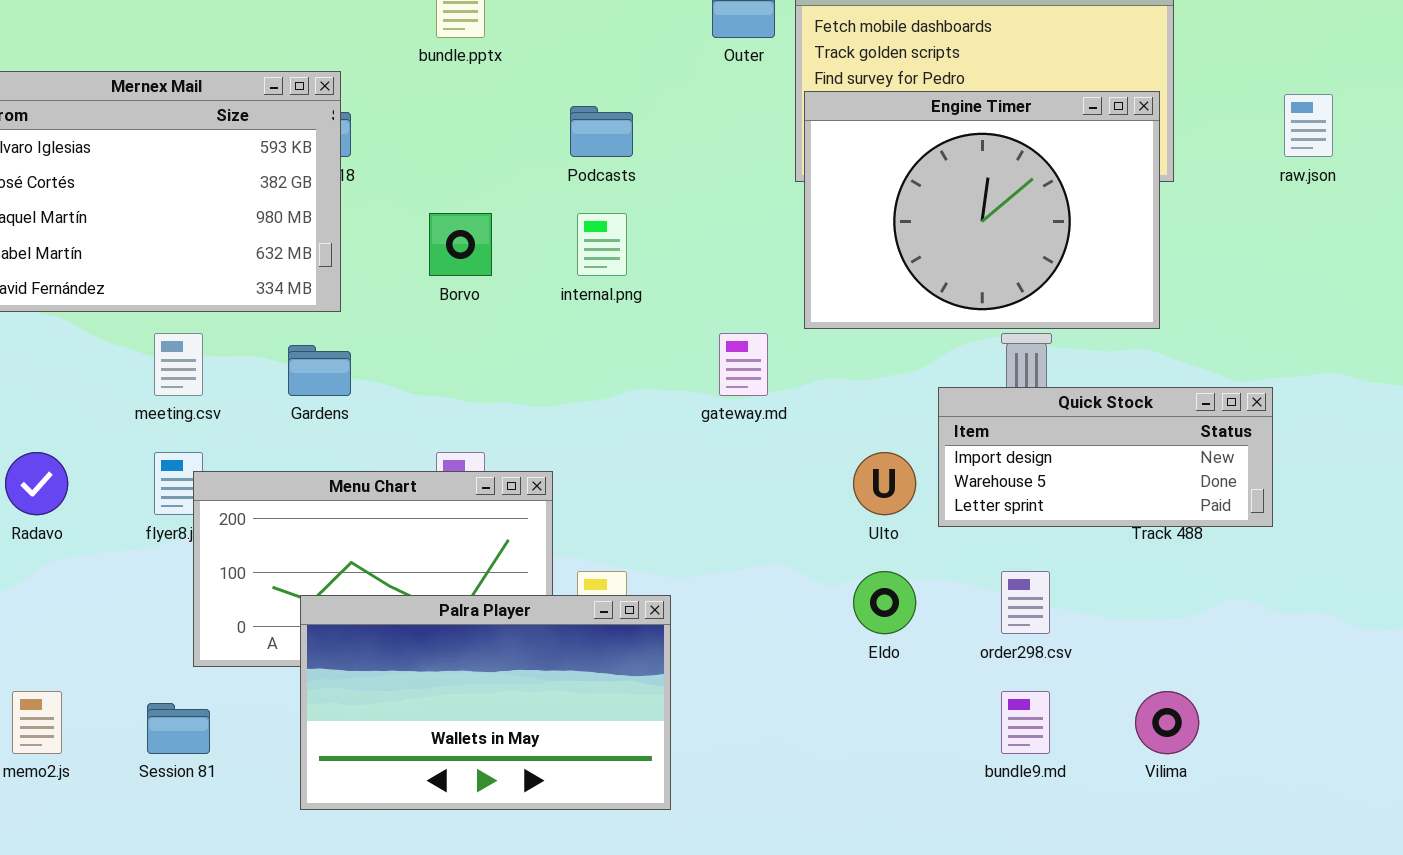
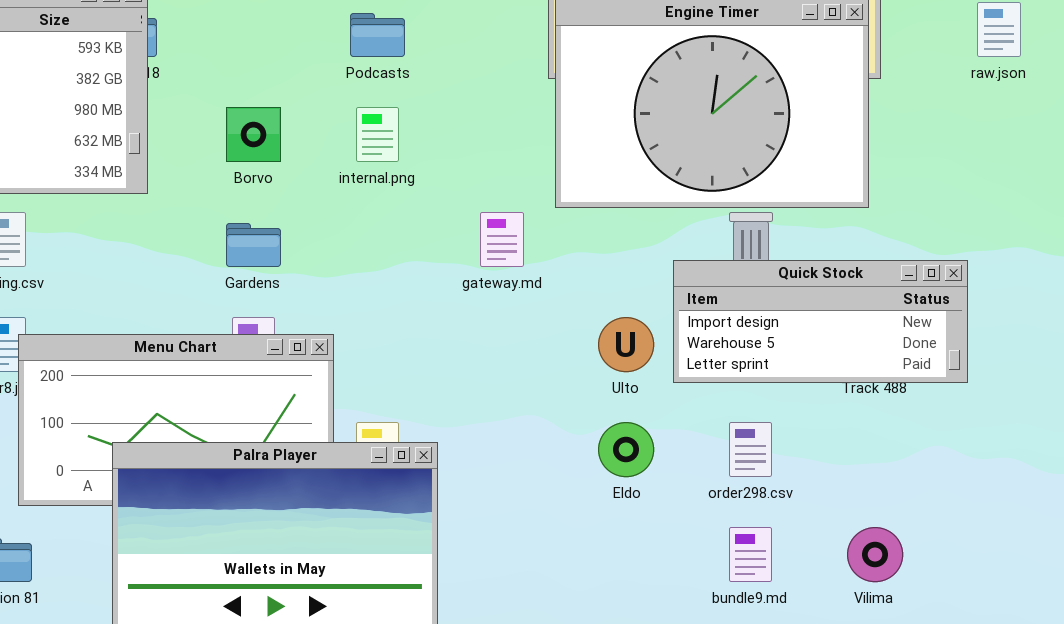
Gardens: [288,345,351,396] -> [226,223,281,267], moved

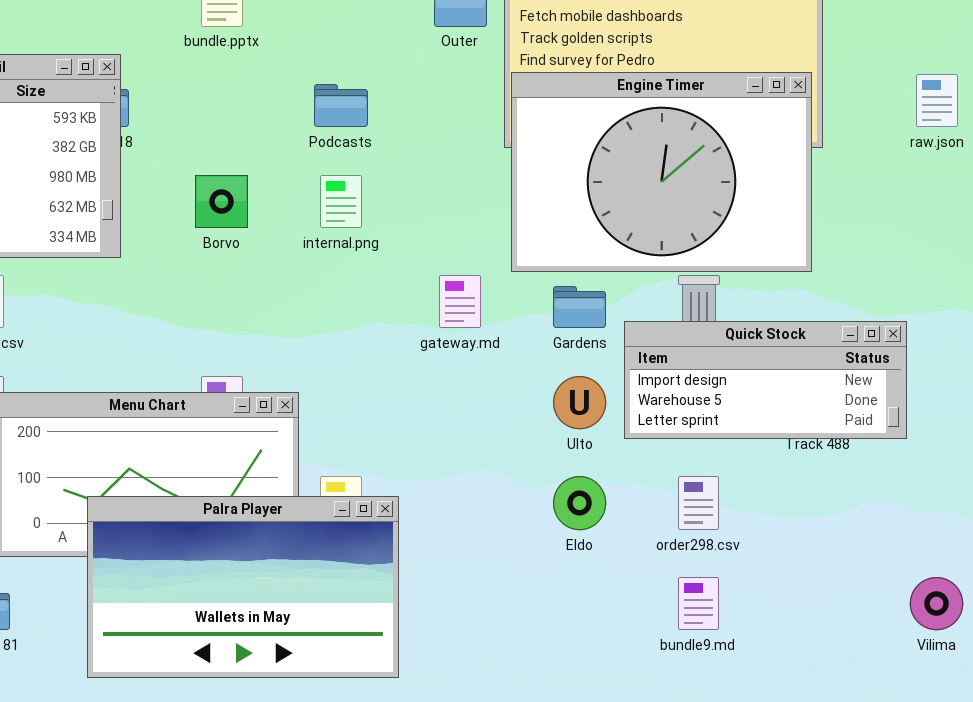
Gardens: [226,223,281,267] -> [553,286,606,328], moved
Vilima: [847,527,903,582] -> [910,577,963,630], moved

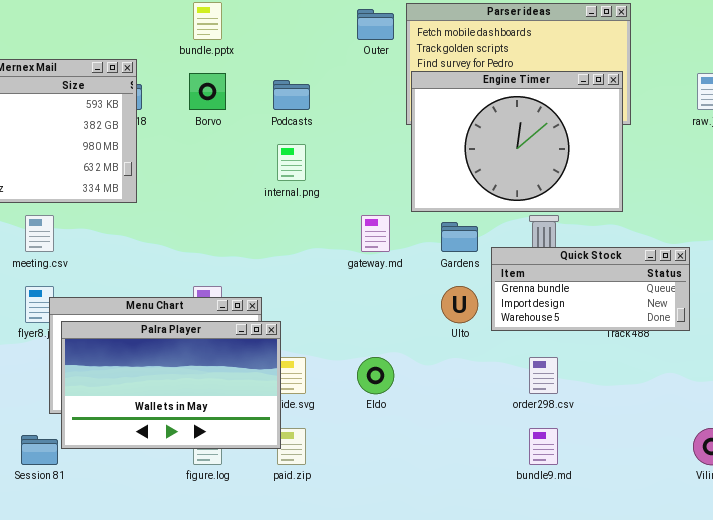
Borvo: [195,175,248,228] -> [189,73,226,110], moved
Quick Stock: [624,321,907,439] -> [491,247,690,331], scrolled up 1 row
Eldo: [553,476,606,530] -> [357,357,394,394], moved
Palra Player: [87,496,399,678] -> [61,321,281,449], moved

